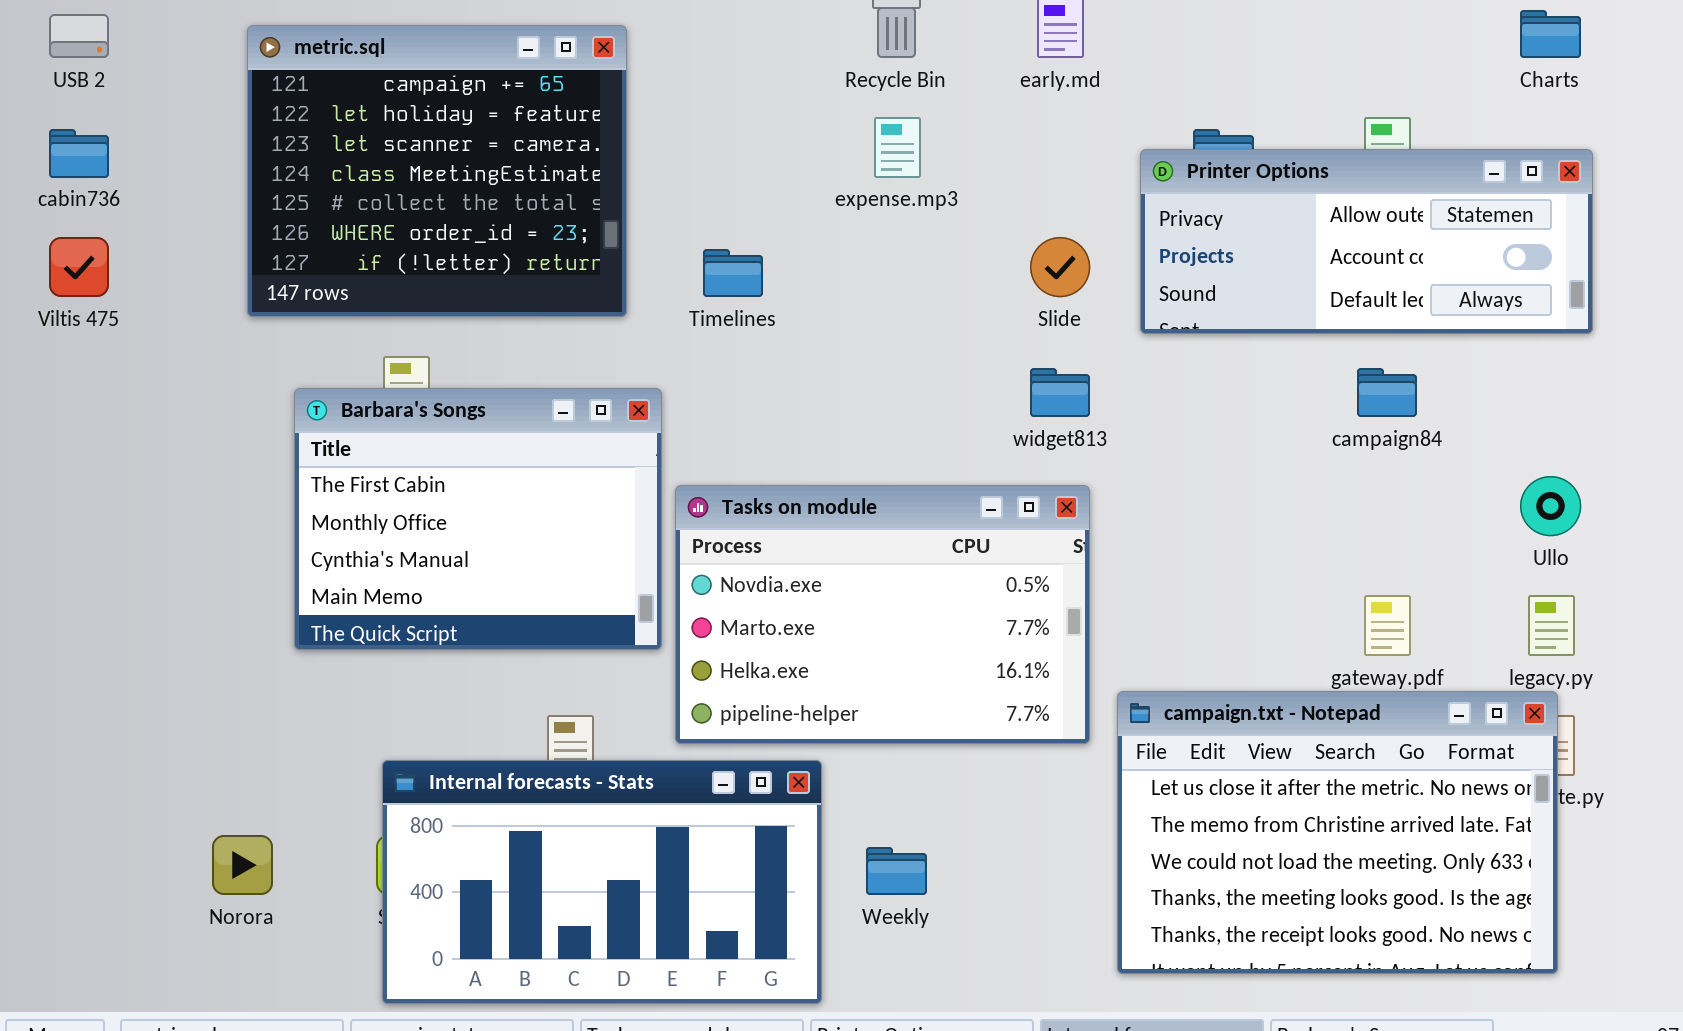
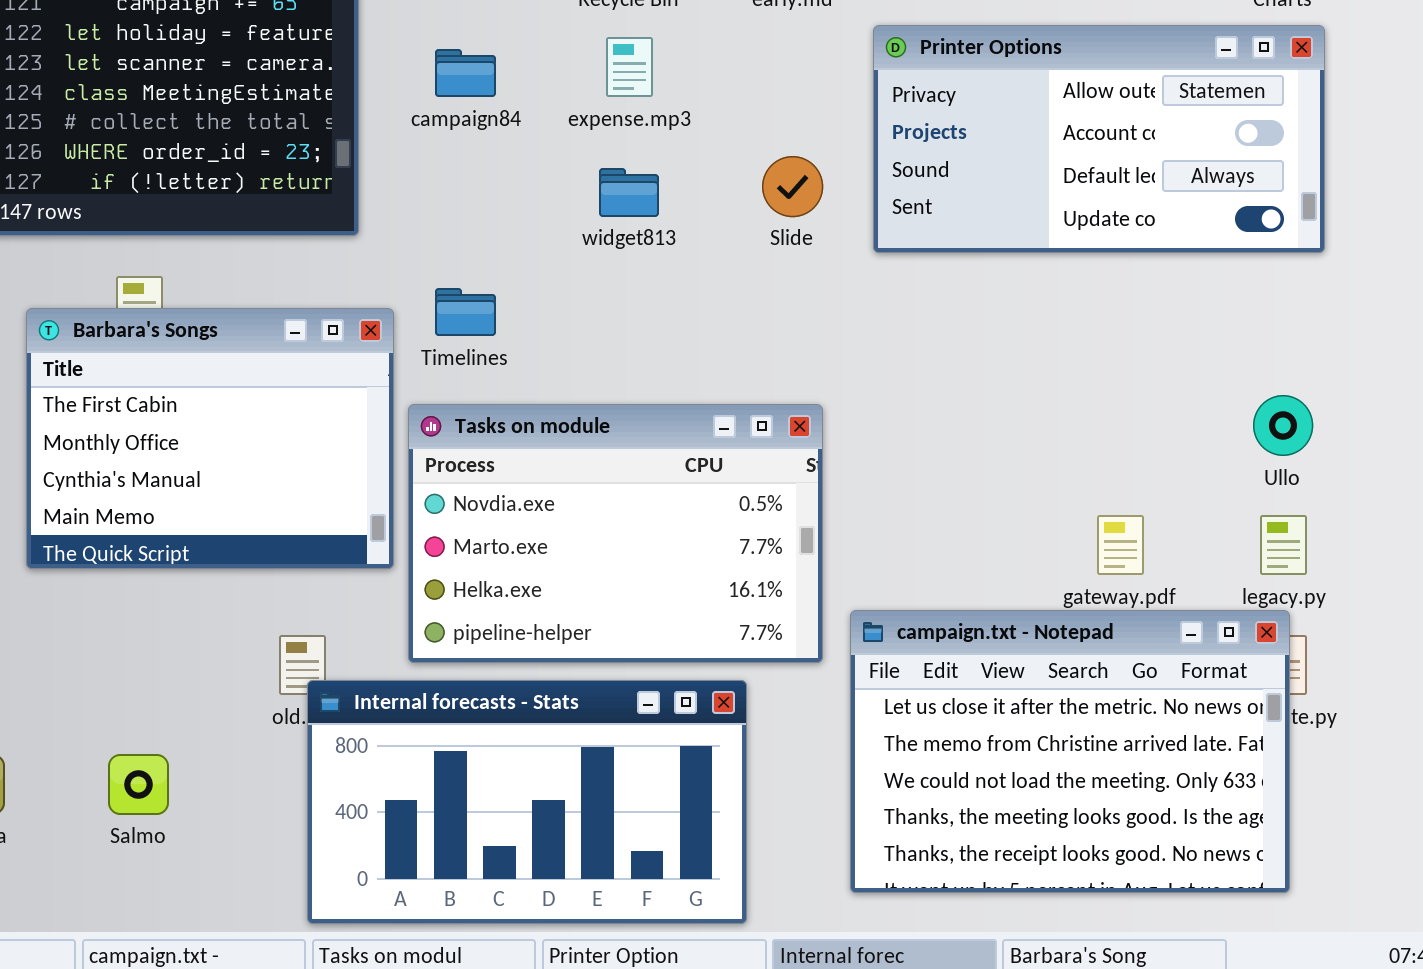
Printer Options: [1140,149,1593,334] -> [873,25,1325,253], resized
Timelines: [703,249,763,297] -> [435,288,496,336], moved
widget813: [1030,368,1090,417] -> [599,168,659,217], moved
campaign84: [1357,368,1417,417] -> [435,49,496,97], moved
Internal forecasts - Stats: [382,760,822,1004] -> [307,680,747,924], moved

